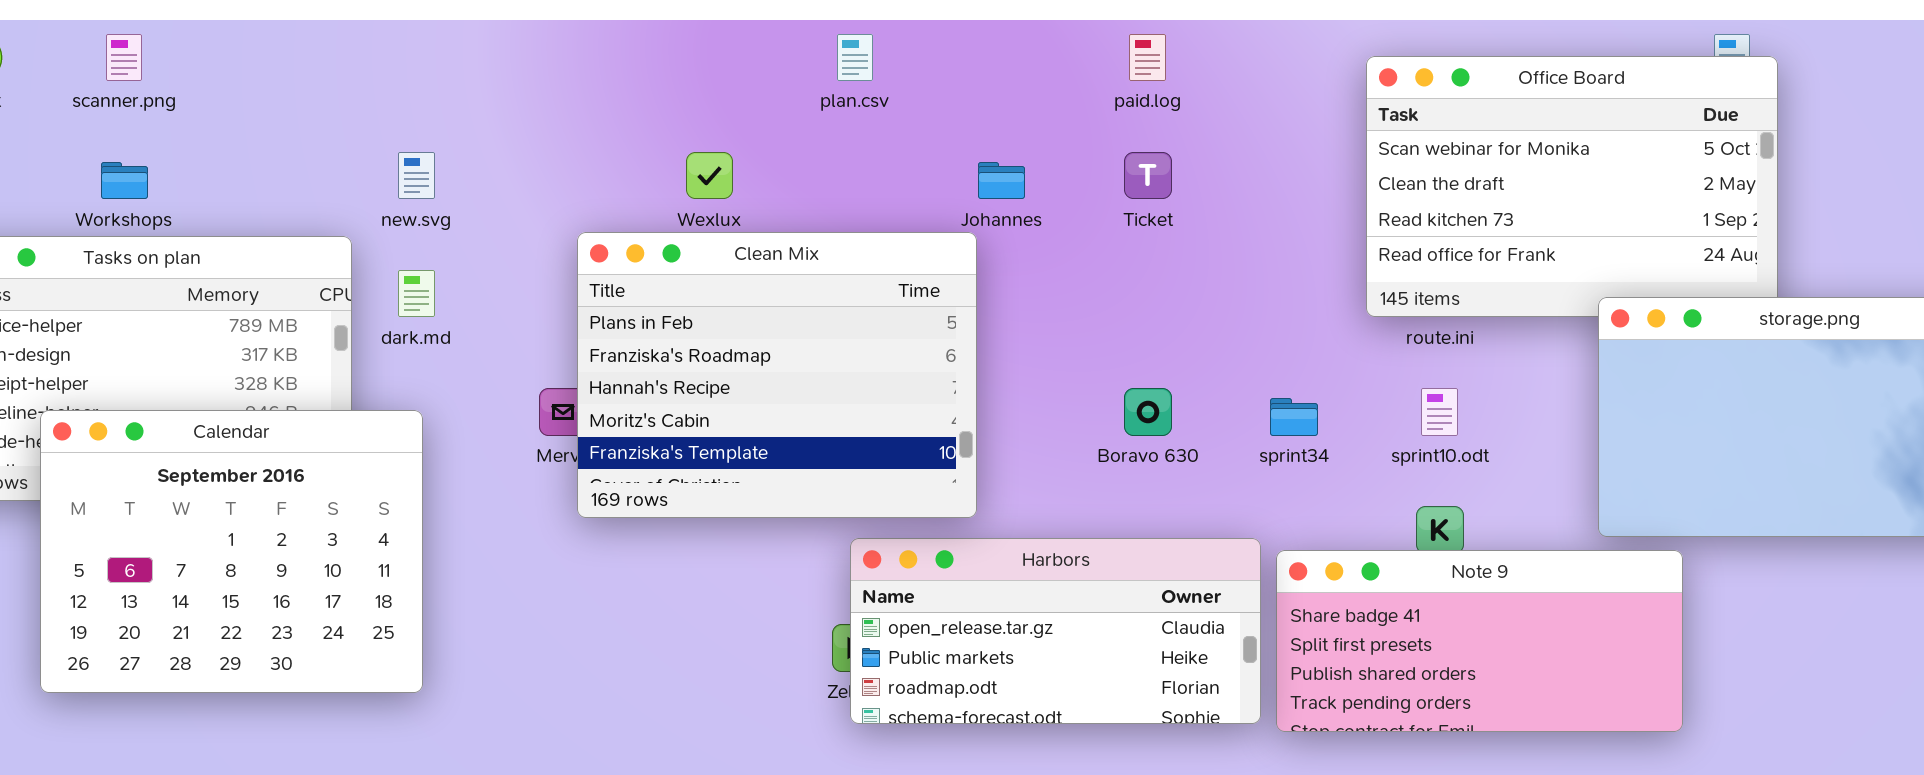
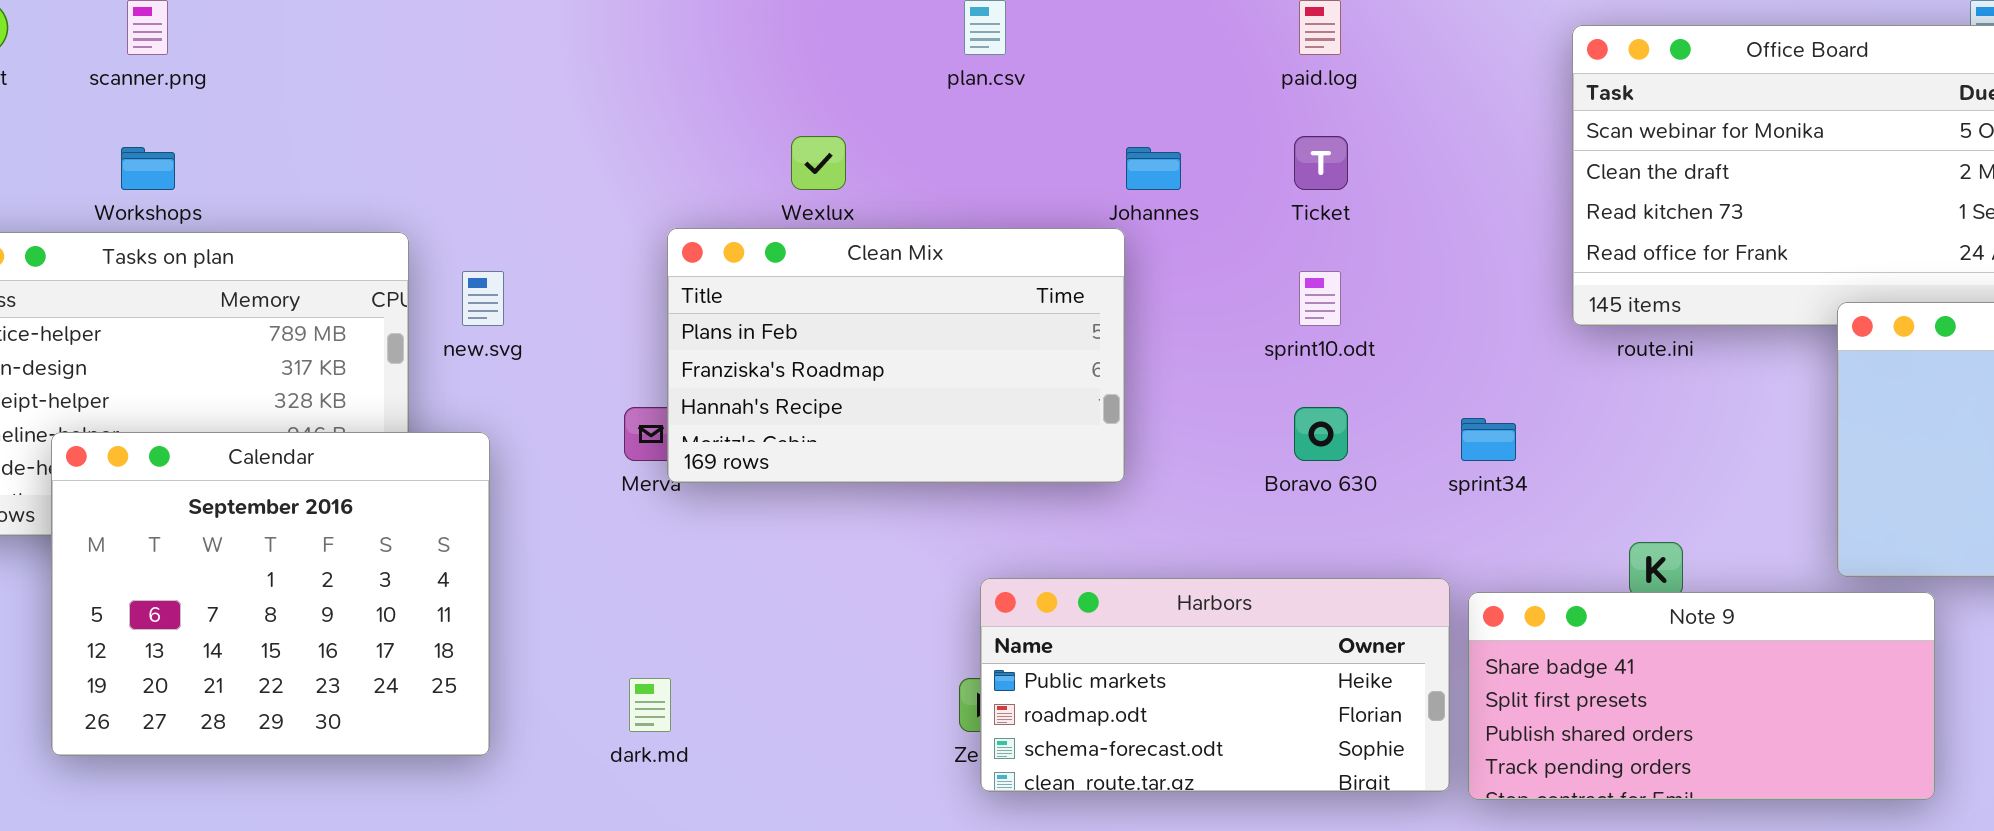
new.svg: [398,152,435,199] -> [462,271,504,326], moved
Clean Mix: [577,232,977,518] -> [667,228,1125,483], resized
dark.md: [398,270,435,317] -> [629,678,671,732], moved
sprint10.odt: [1421,388,1458,436] -> [1299,271,1341,326], moved
Harbors: [850,538,1261,724] -> [980,578,1450,792], scrolled down 1 row

